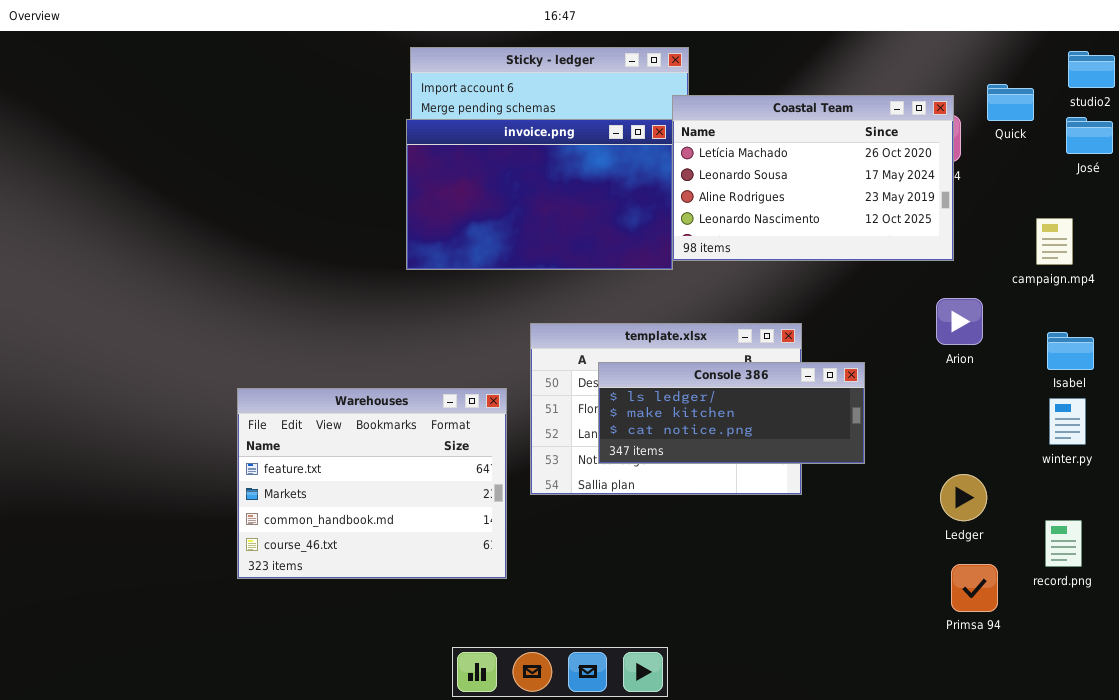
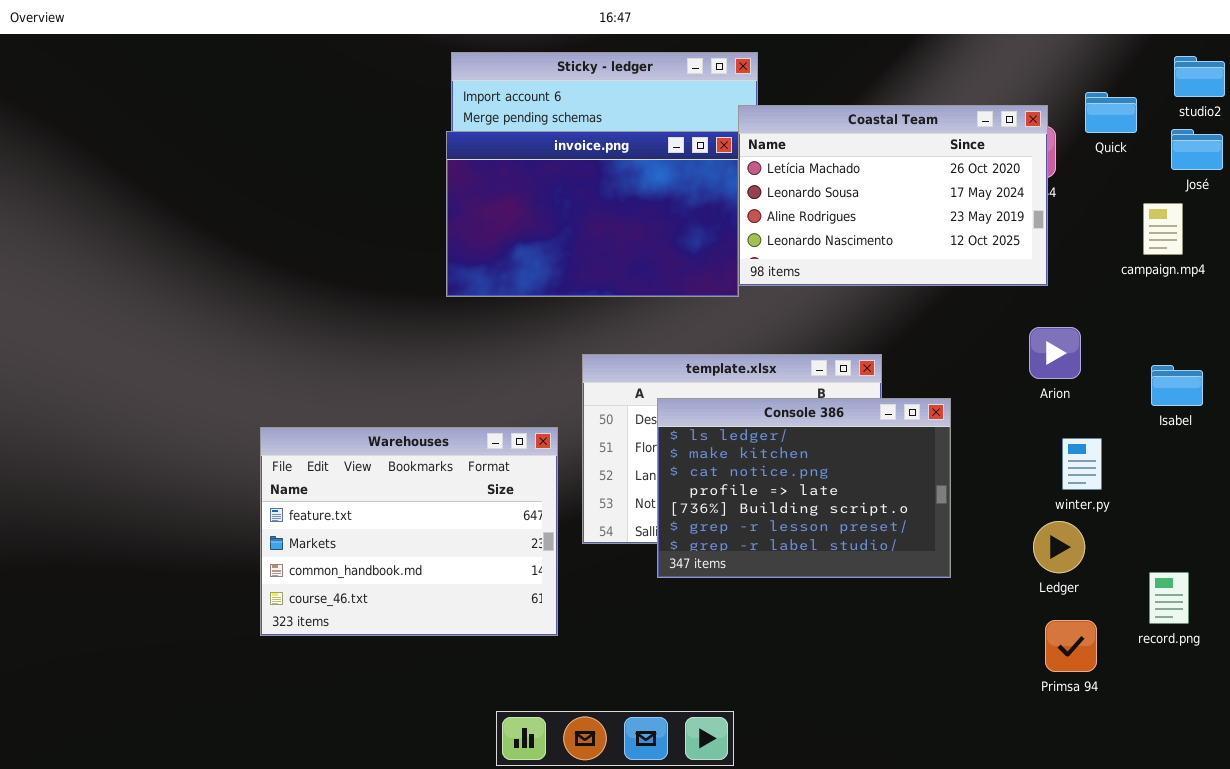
campaign.mp4: [1036,218,1073,265] -> [1143,203,1183,255], moved
Console 386: [598,362,865,464] -> [657,398,951,578], resized
winter.py: [1049,398,1086,445] -> [1062,438,1102,490], moved

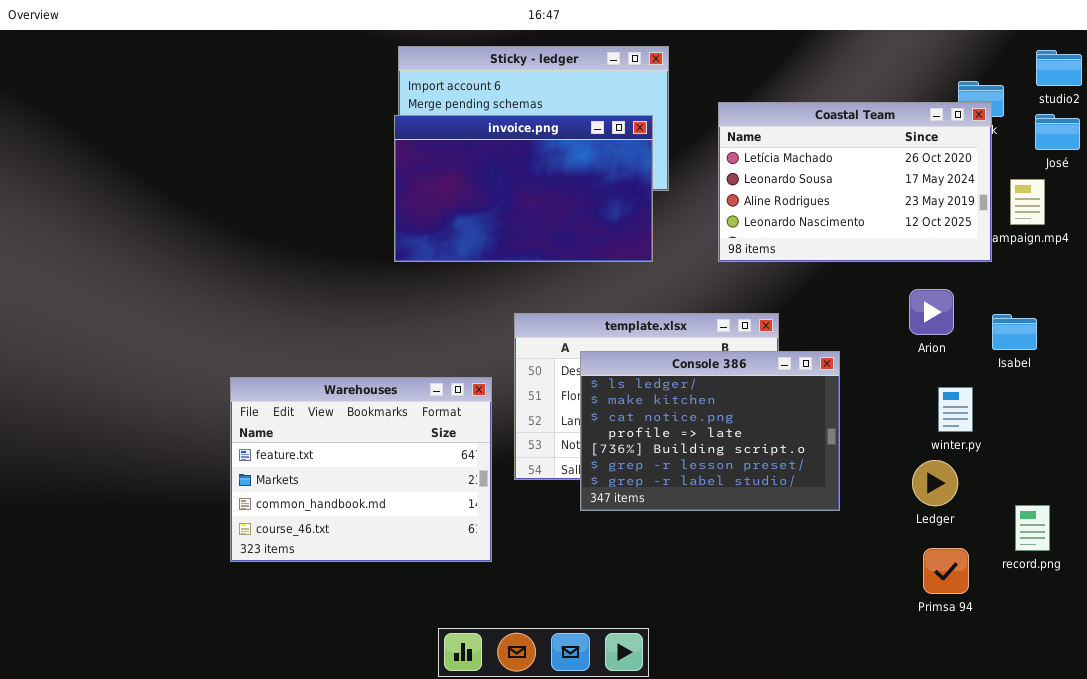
Coastal Team: [738,105,1048,286] -> [718,102,992,262], moved
Isabel: [1151,365,1203,406] -> [992,314,1037,350], moved

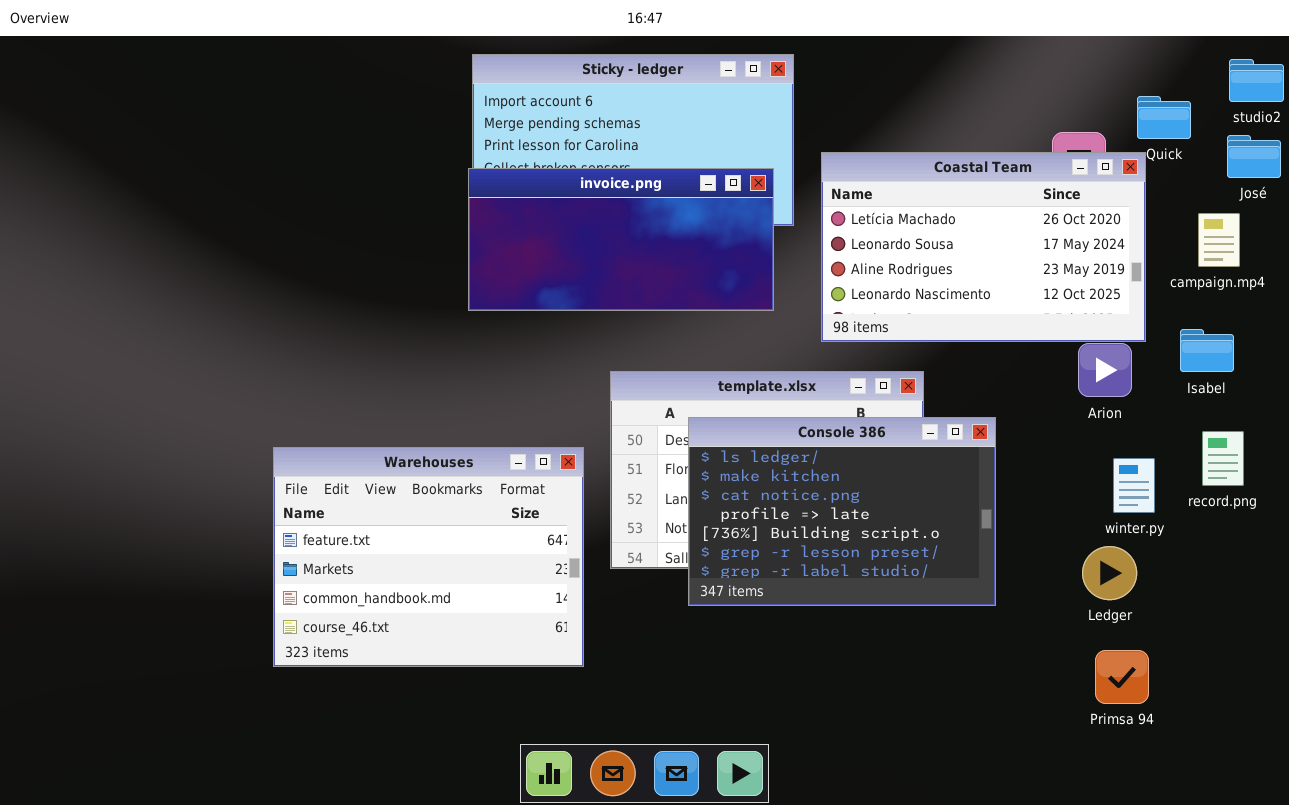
Coastal Team: [718,102,992,262] -> [821,152,1146,342], moved
invoice.png: [394,115,653,262] -> [468,168,774,311], resized
Isabel: [992,314,1037,350] -> [1180,329,1234,372], moved
record.png: [1015,505,1050,551] -> [1202,431,1244,486], moved

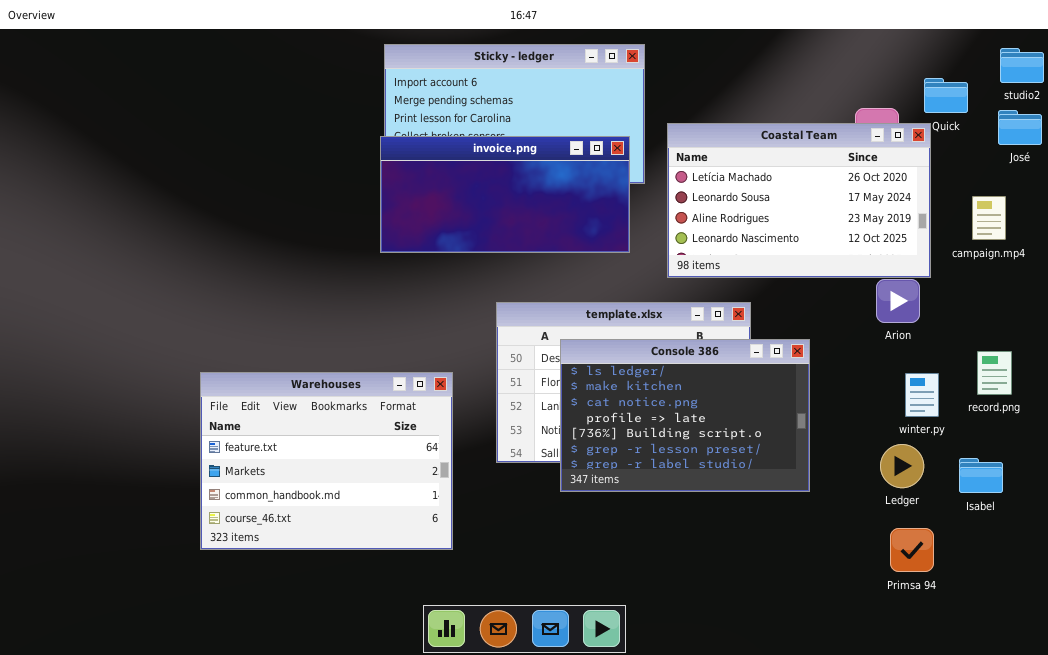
campaign.mp4: [1198,213,1240,267] -> [972,196,1006,240], moved
Isabel: [1180,329,1234,372] -> [959,458,1003,493], moved
Warehouses: [273,447,584,667] -> [200,372,453,550], moved

